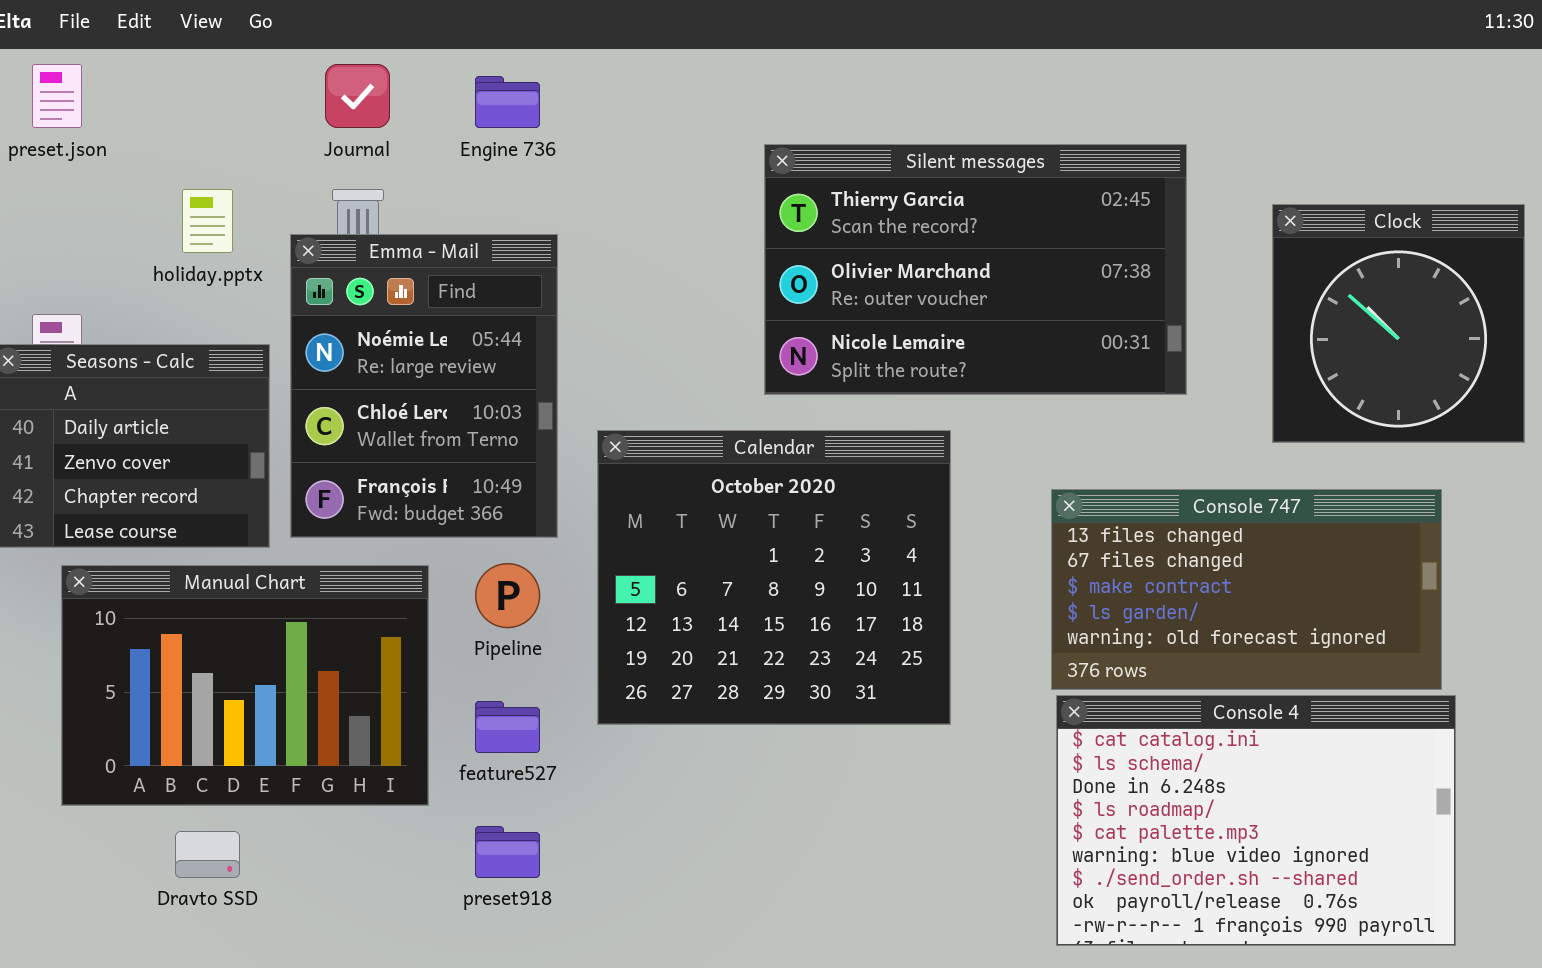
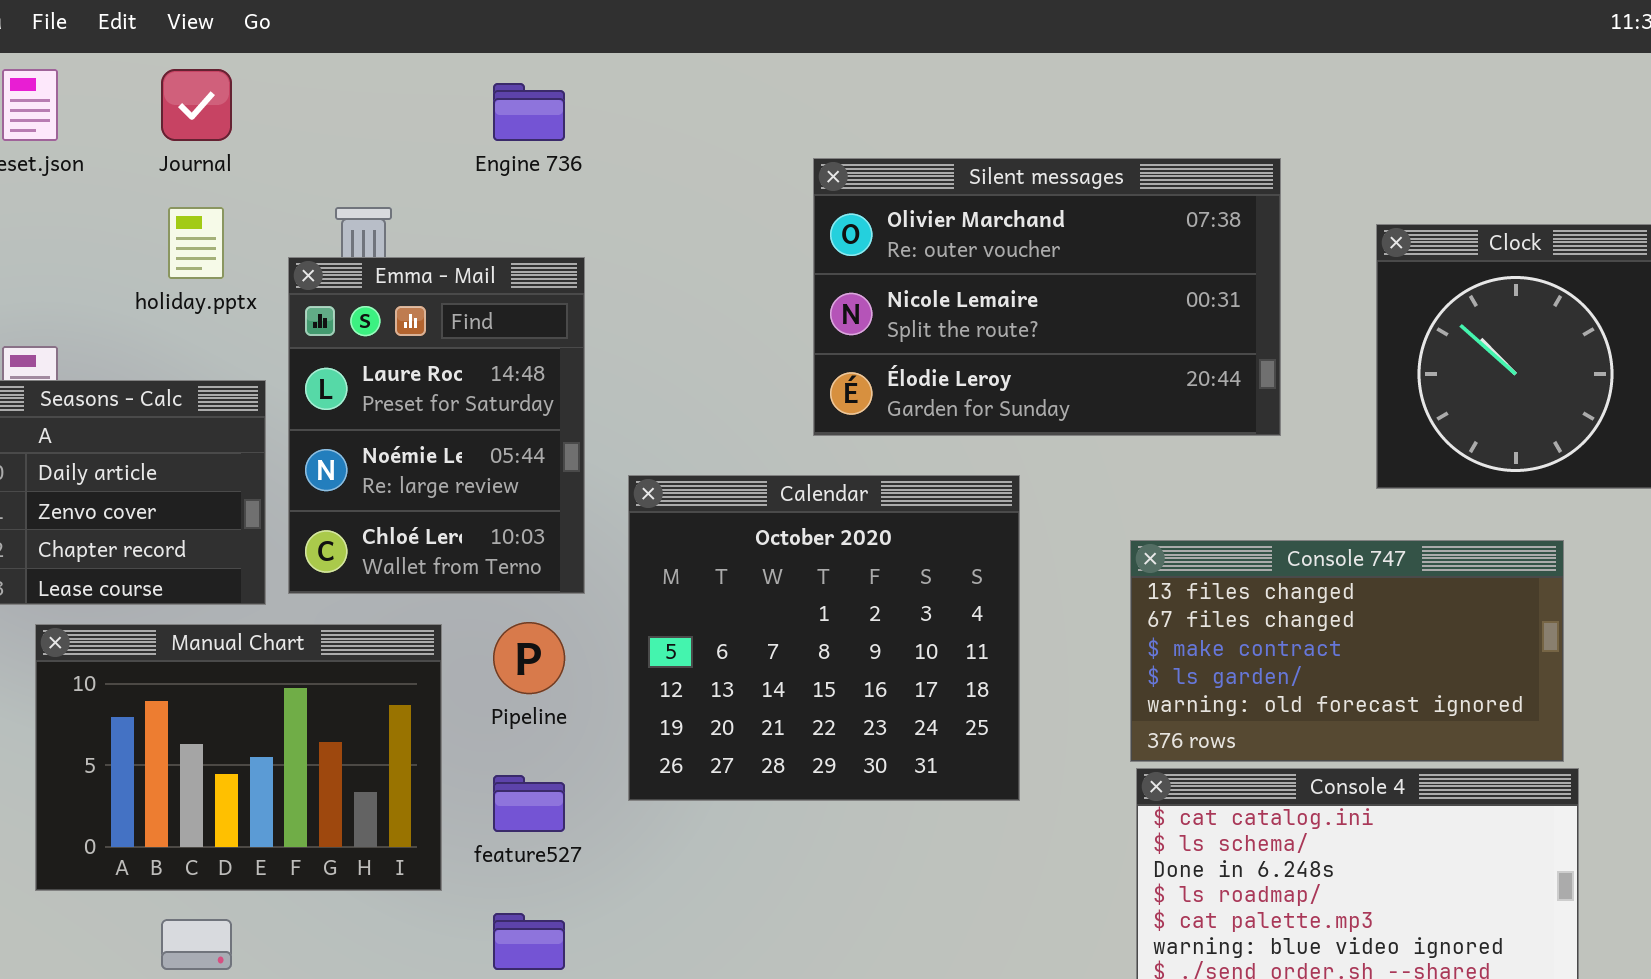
Journal: [325,64,390,128] -> [161,69,232,141], moved
Silent messages: [764,144,1187,395] -> [813,158,1281,436], scrolled down 1 row
Emma - Mail: [290,234,558,538] -> [288,257,585,594], scrolled up 1 row

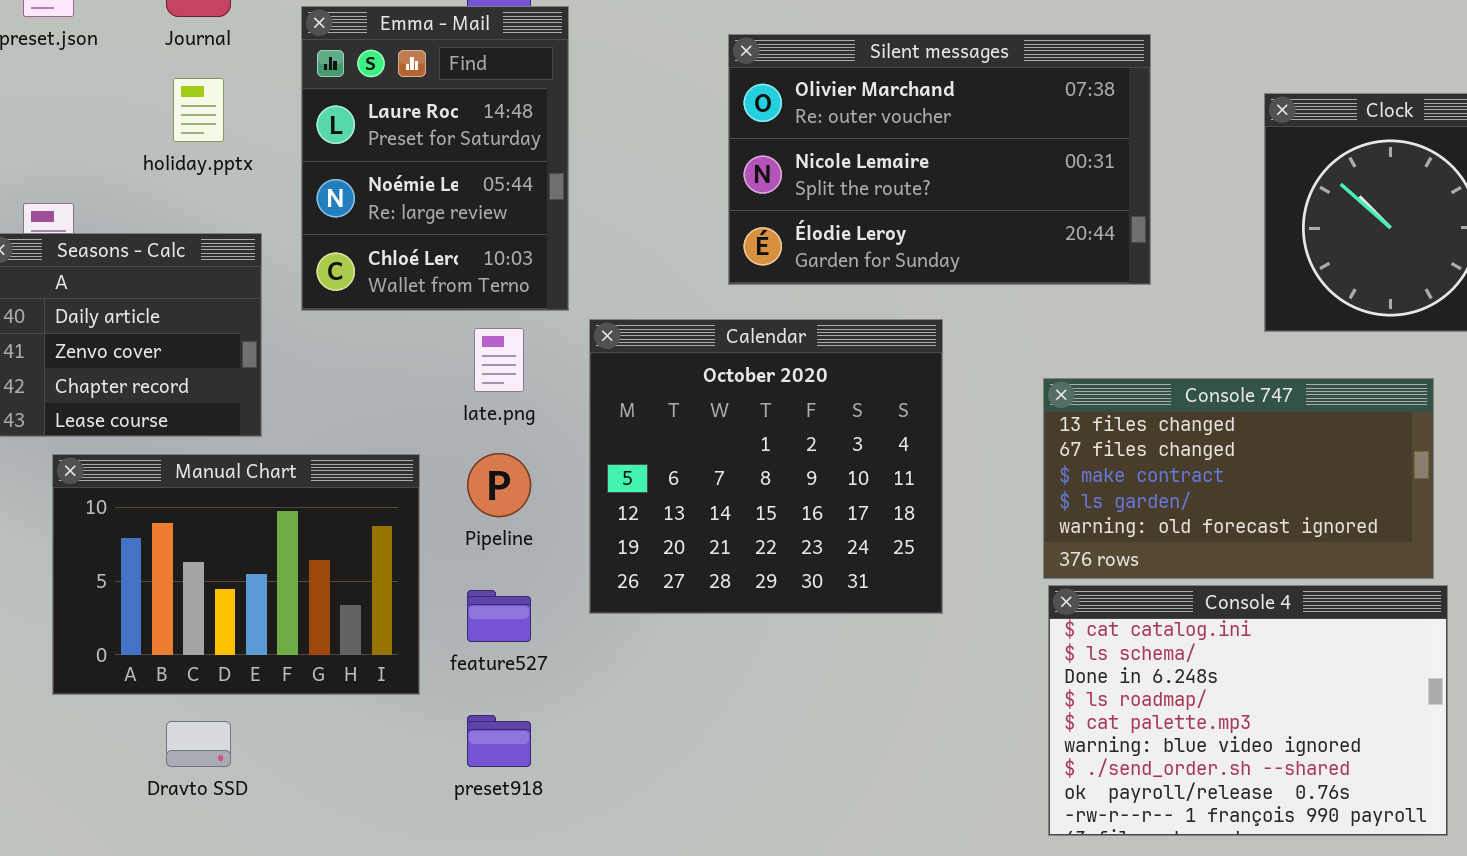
Silent messages: [813,158,1281,436] -> [728,34,1151,285], moved
Emma - Mail: [288,257,585,594] -> [301,6,569,311], moved

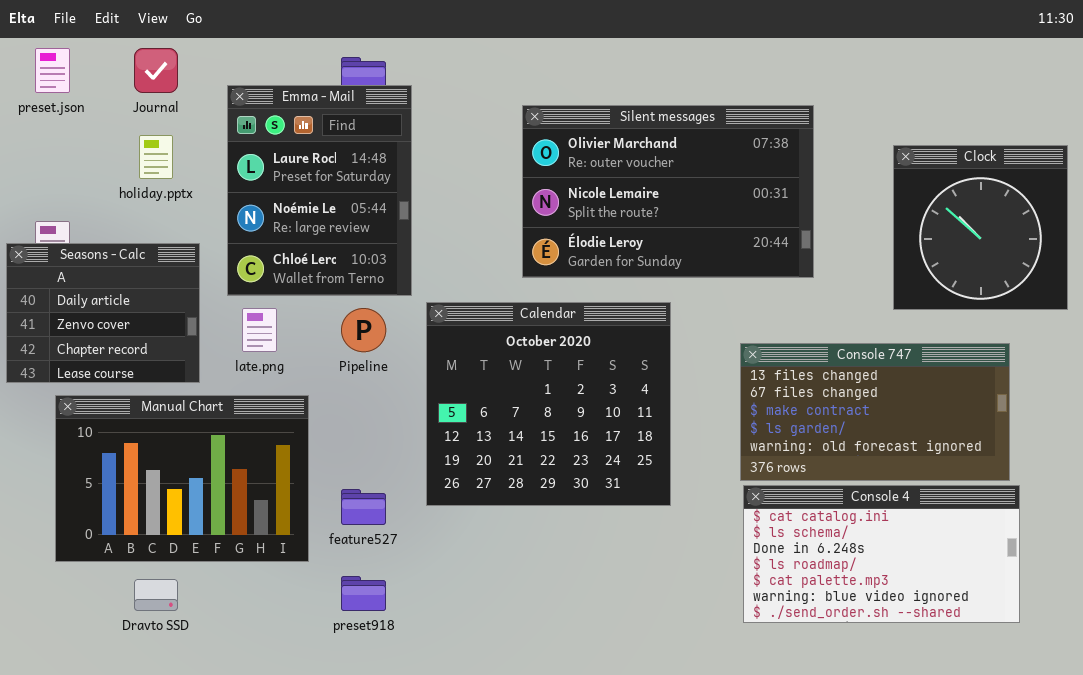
late.png: [474,328,524,392] -> [242,308,277,352], moved
Pipeline: [467,453,531,517] -> [341,308,386,352], moved
Console 4: [1048,585,1448,836] -> [743,485,1020,623], resized

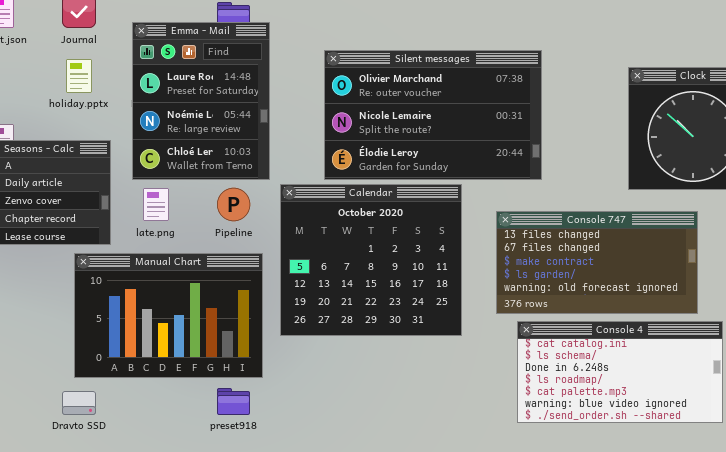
Silent messages: [522,105,814,278] -> [324,50,542,180], moved
Console 747: [740,343,1010,481] -> [496,211,698,314], moved
Manual Chart: [55,395,309,562] -> [74,253,263,378], moved

